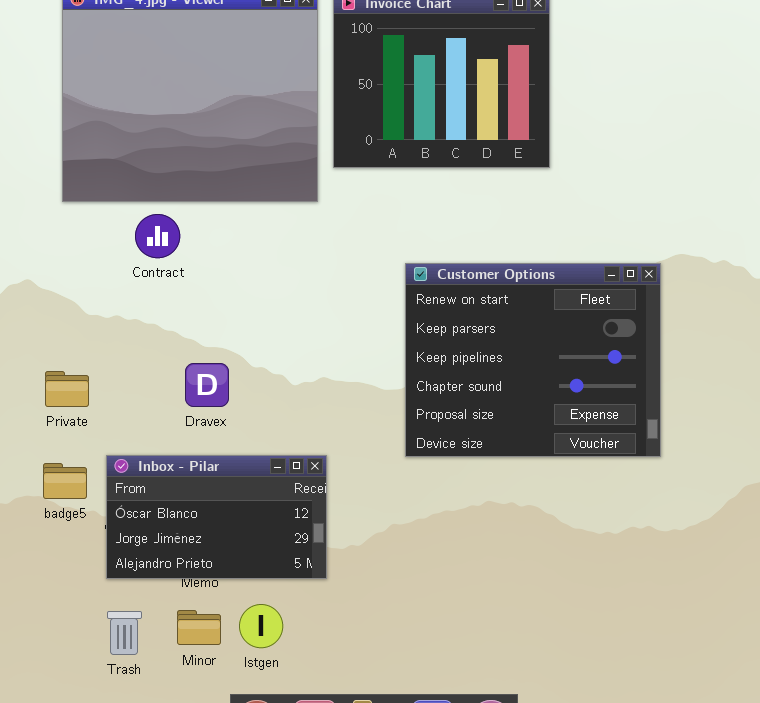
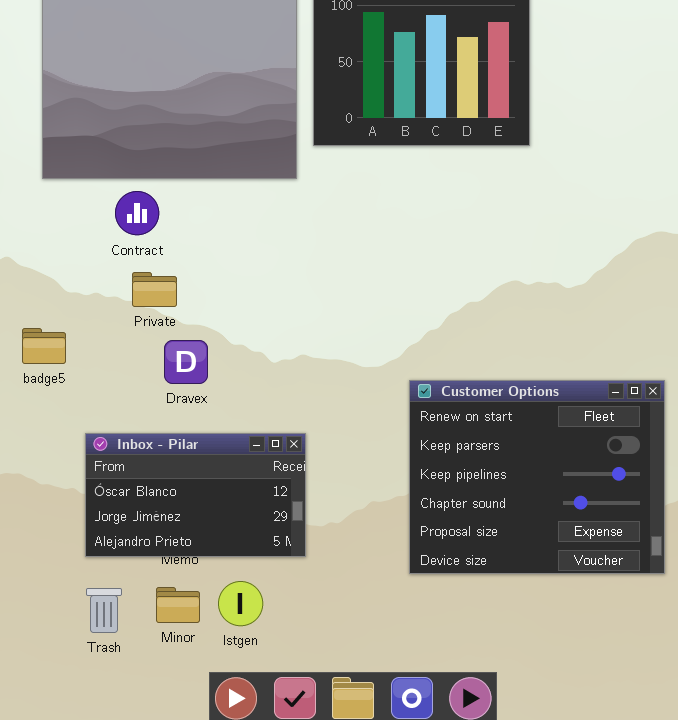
Customer Options: [405,263,661,457] -> [409,380,665,574], moved
Private: [45,371,89,407] -> [132,272,177,307], moved
badge5: [43,463,87,499] -> [22,328,66,364], moved

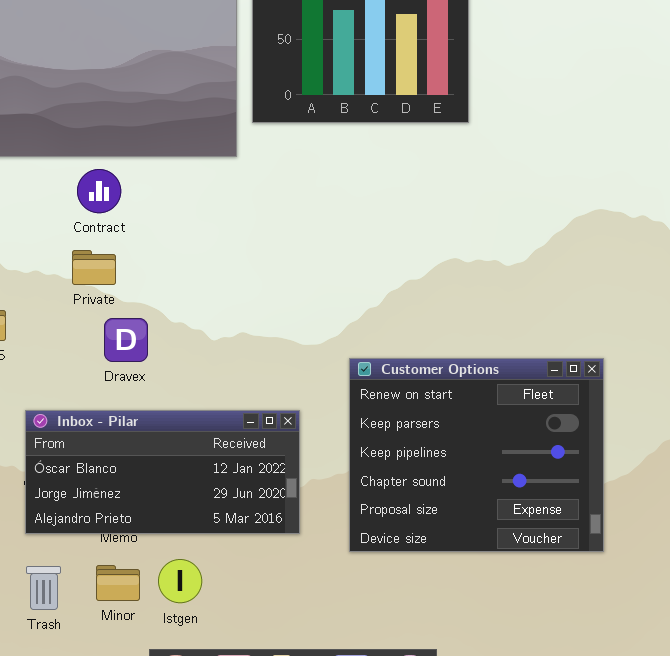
Contract: [115,191,159,235] -> [77,169,121,213], moved
Inbox - Pilar: [85,433,306,557] -> [25,410,300,534], resized

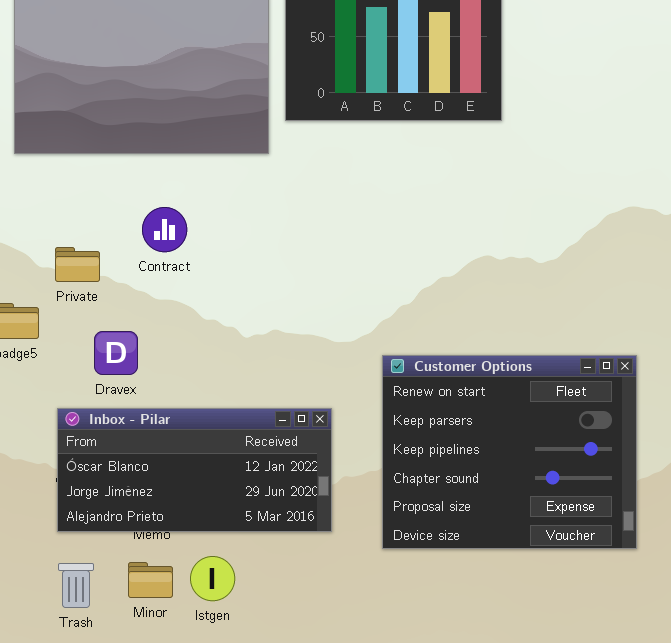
Contract: [77,169,121,213] -> [142,207,187,252], moved
Private: [72,250,116,285] -> [55,247,100,282], moved
Dravex: [104,318,148,362] -> [94,331,138,375], moved

